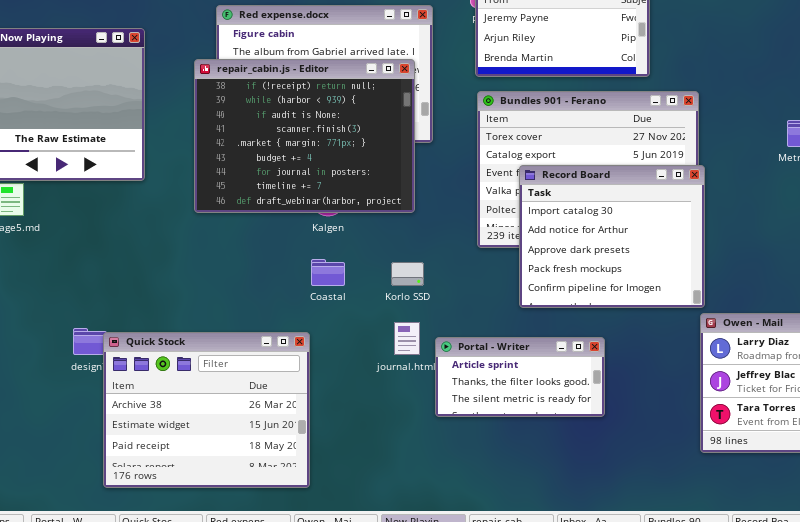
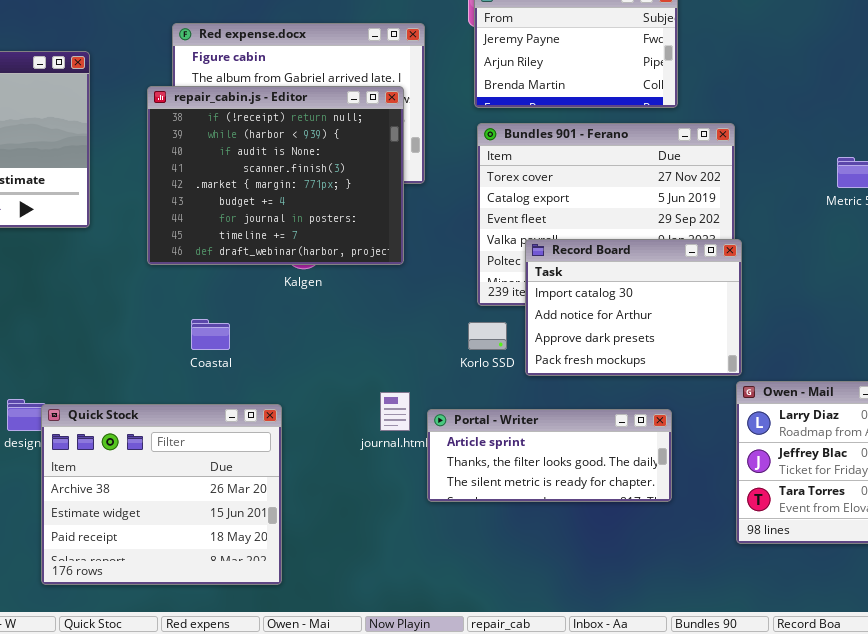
Record Board: [519,165,705,308] -> [525,239,742,376], resized
Coastal: [311,259,345,286] -> [191,319,230,350], moved
Korlo SSD: [391,262,424,286] -> [468,322,507,350], moved
Portal - Writer: [435,337,605,417] -> [427,409,672,502], resized

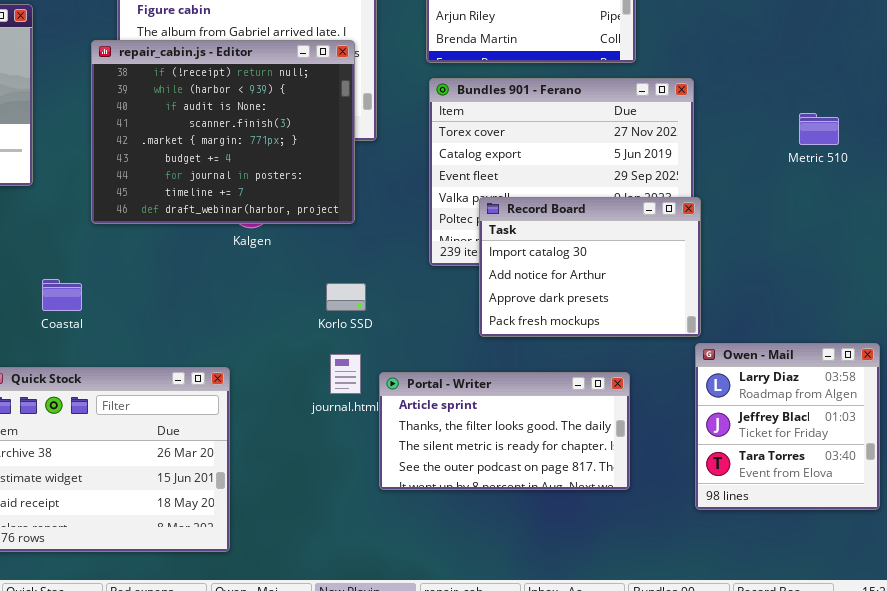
Coastal: [191,319,230,350] -> [42,279,82,311], moved
Korlo SSD: [468,322,507,350] -> [326,283,366,311], moved
Portal - Writer: [427,409,672,502] -> [379,372,630,490], resized

